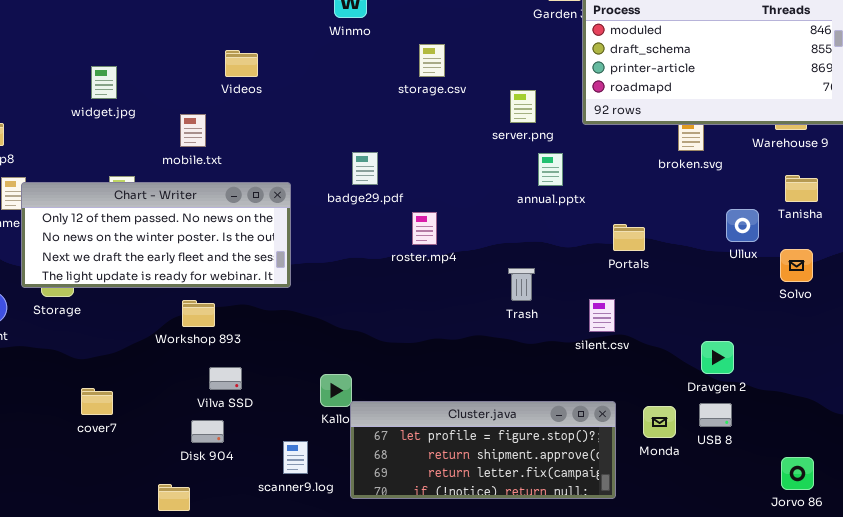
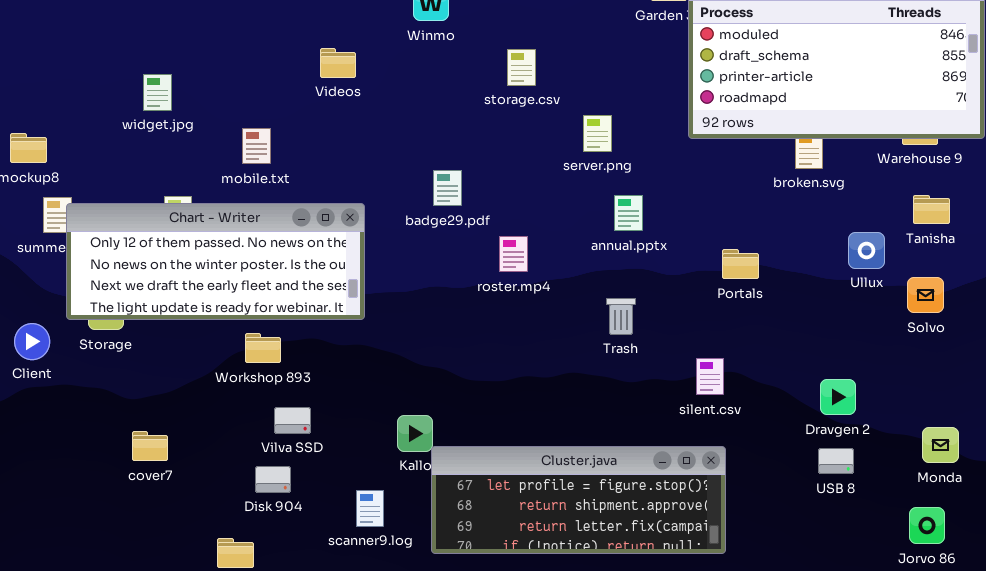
Videos: [225,50,258,77] -> [320,48,356,78], moved
server.png: [510,90,536,123] -> [583,115,612,152], moved
annual.pptx: [538,153,563,186] -> [614,195,643,231], moved
silent.csv: [589,299,615,332] -> [696,358,724,395], moved
Monda: [643,406,676,438] -> [922,427,959,463], moved

